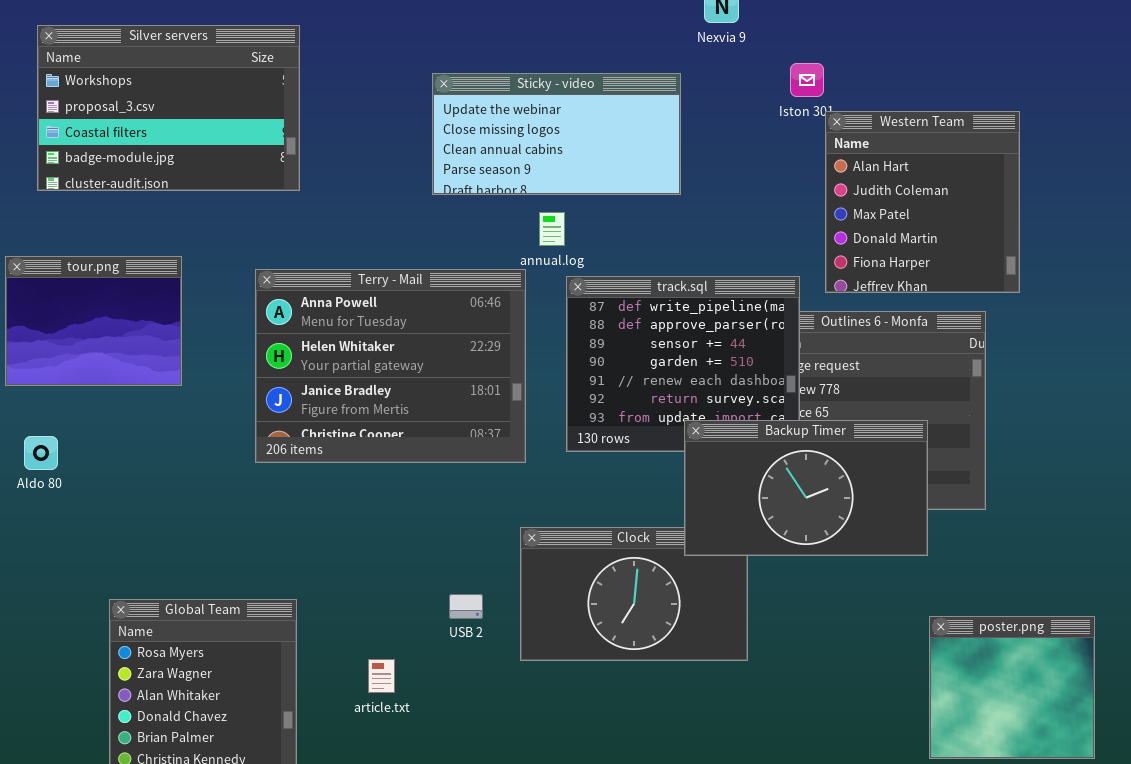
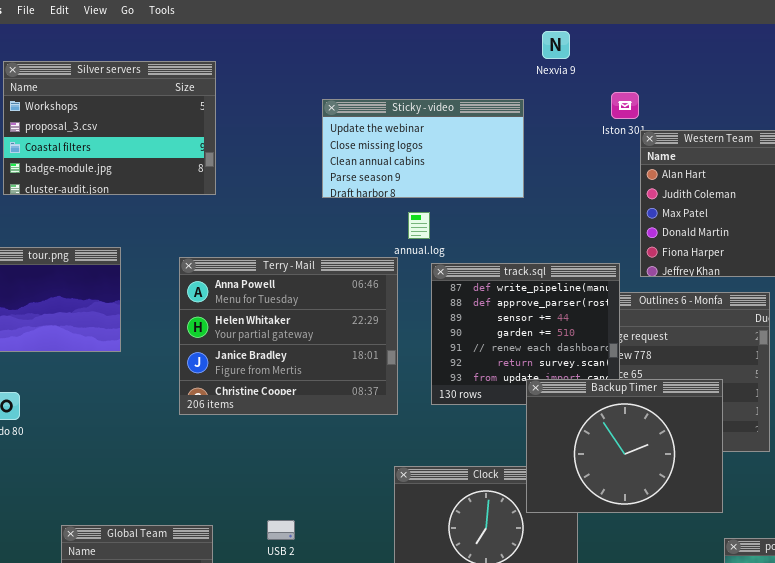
Backup Timer: [684,420,928,556] -> [526,379,723,513], resized
USB 2: [449,594,483,619] -> [267,520,295,540], moved

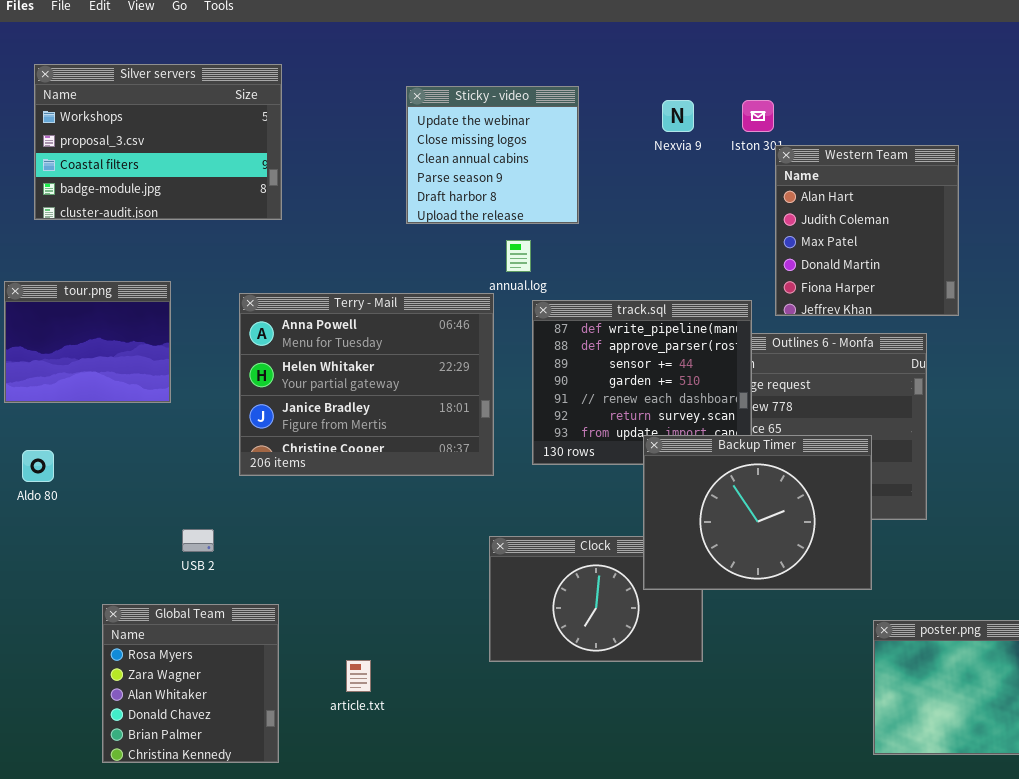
Nexvia 9: [542,31,570,59] -> [662,100,694,132], moved
Sticky - video: [322,99,524,198] -> [406,86,579,224], resized
USB 2: [267,520,295,540] -> [182,529,214,552], moved

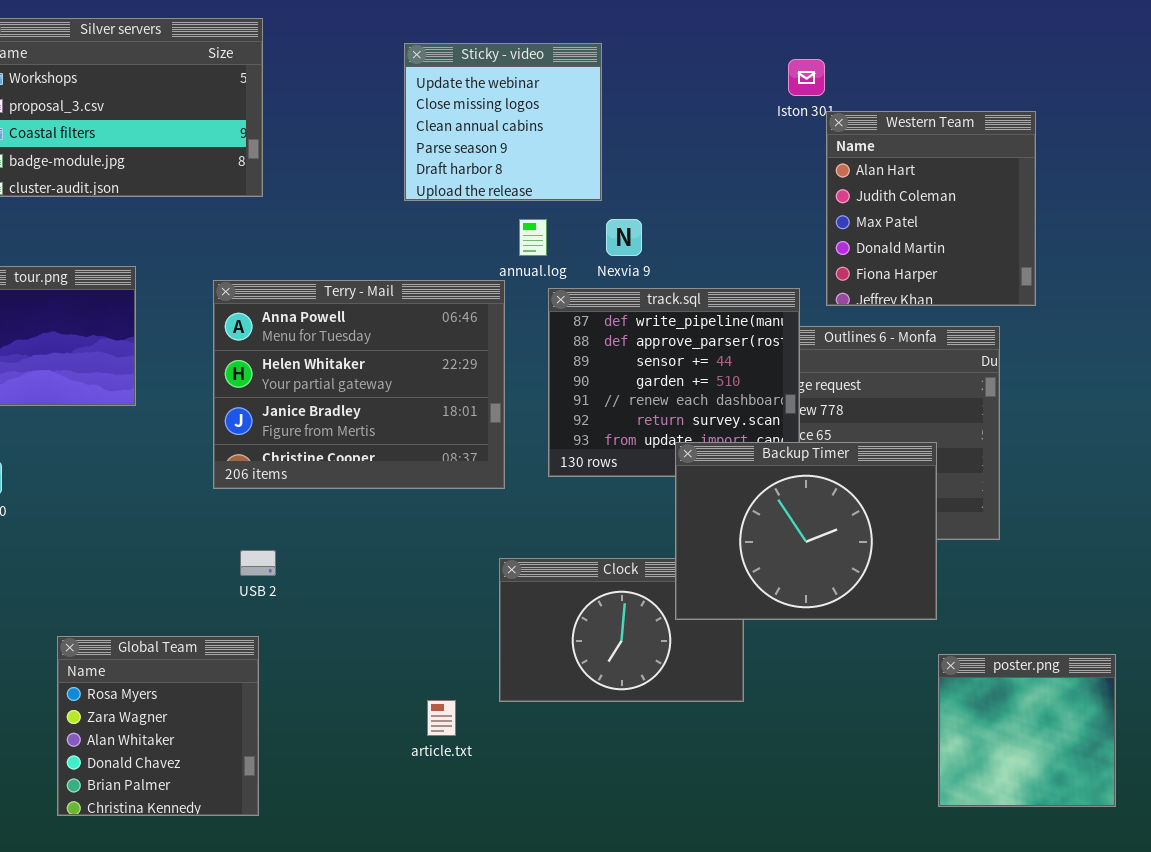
Nexvia 9: [662,100,694,132] -> [606,219,642,256], moved
USB 2: [182,529,214,552] -> [240,550,276,576], moved
article.txt: [346,660,371,692] -> [427,700,456,736], moved

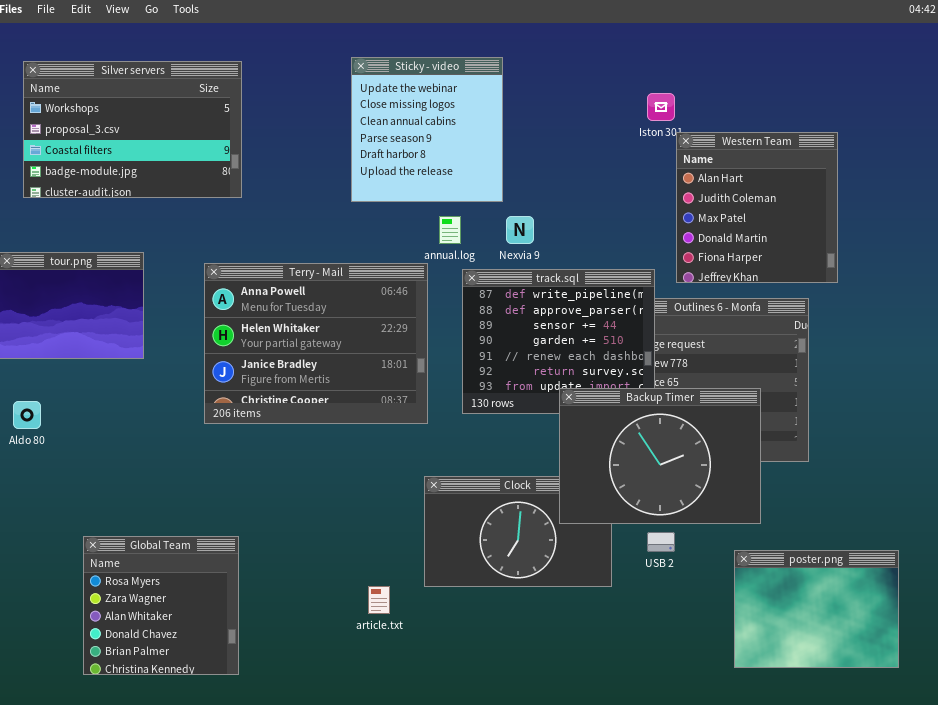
Sticky - video: [404,43,602,201] -> [351,57,503,202], resized
USB 2: [240,550,276,576] -> [647,532,675,552], moved
poster.png: [938,654,1116,807] -> [734,550,899,668], resized

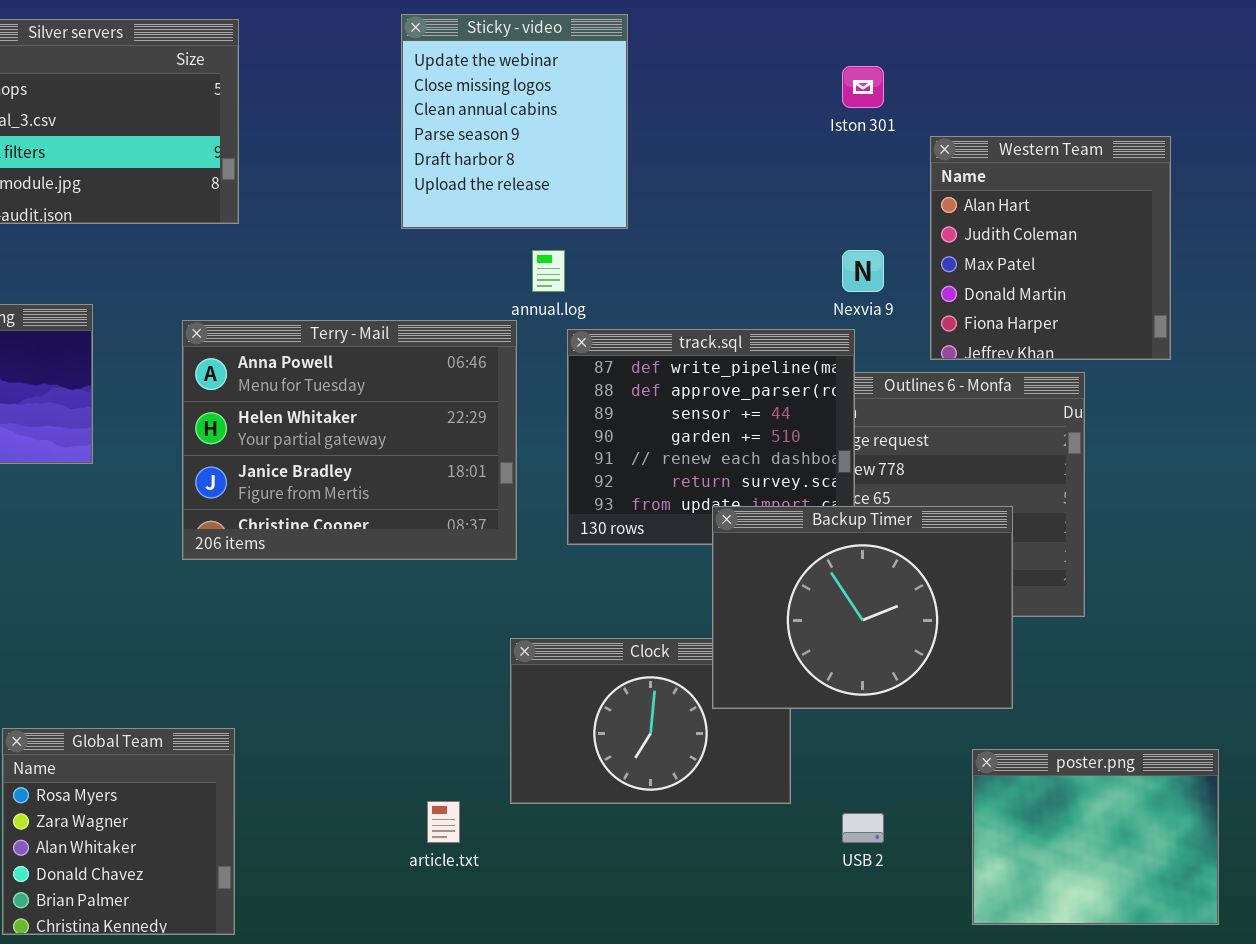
Western Team: [676,132,838,283] -> [930,136,1171,360], moved
Nexvia 9: [506,216,534,244] -> [842,250,884,292], moved
USB 2: [647,532,675,552] -> [842,813,884,843], moved

